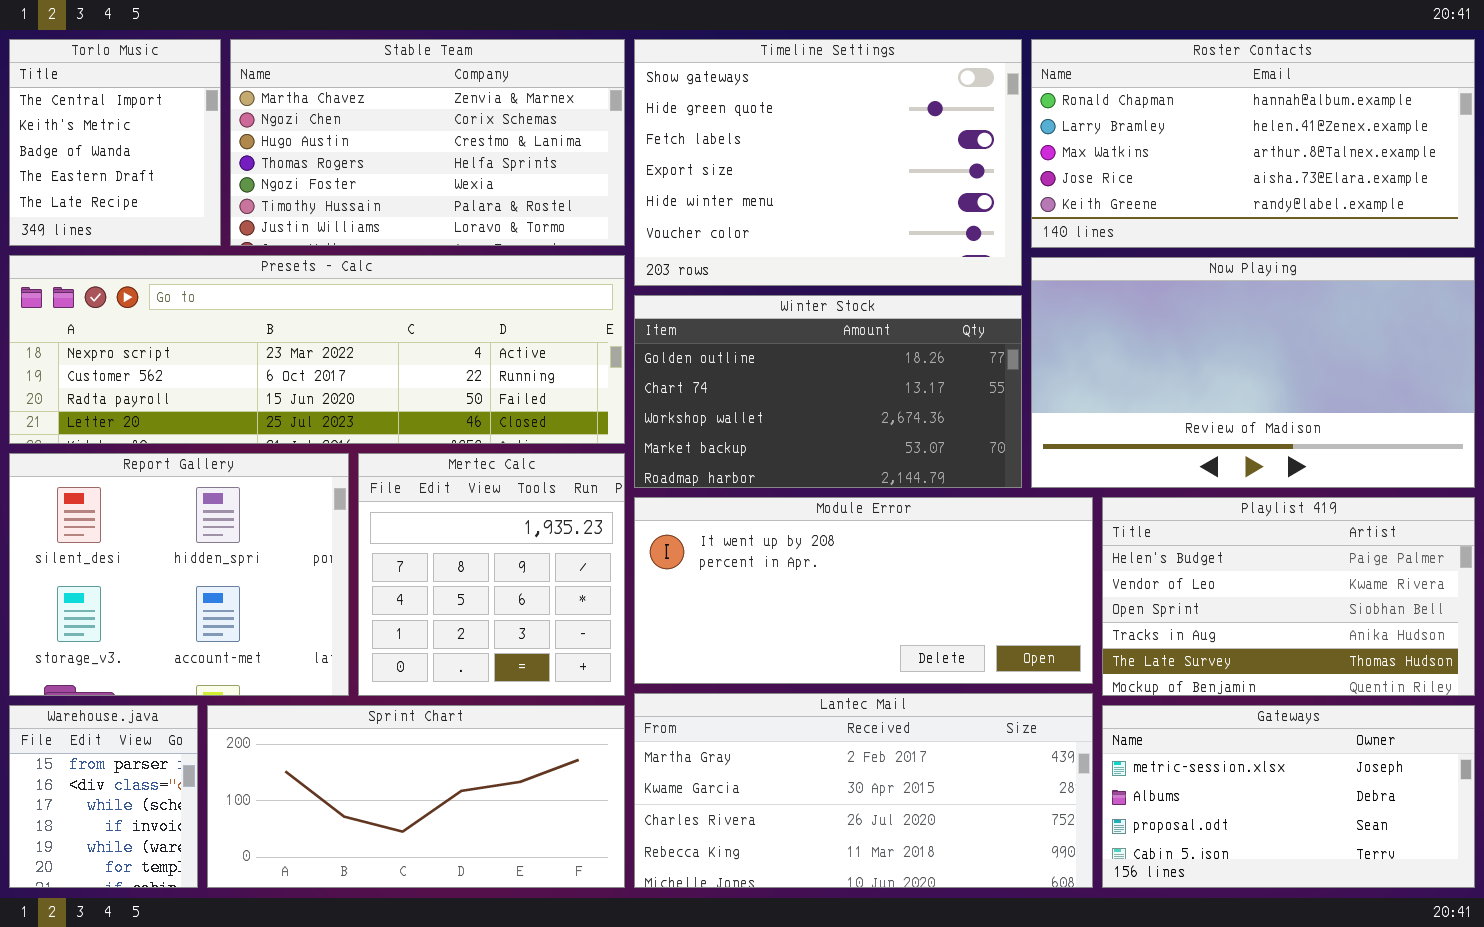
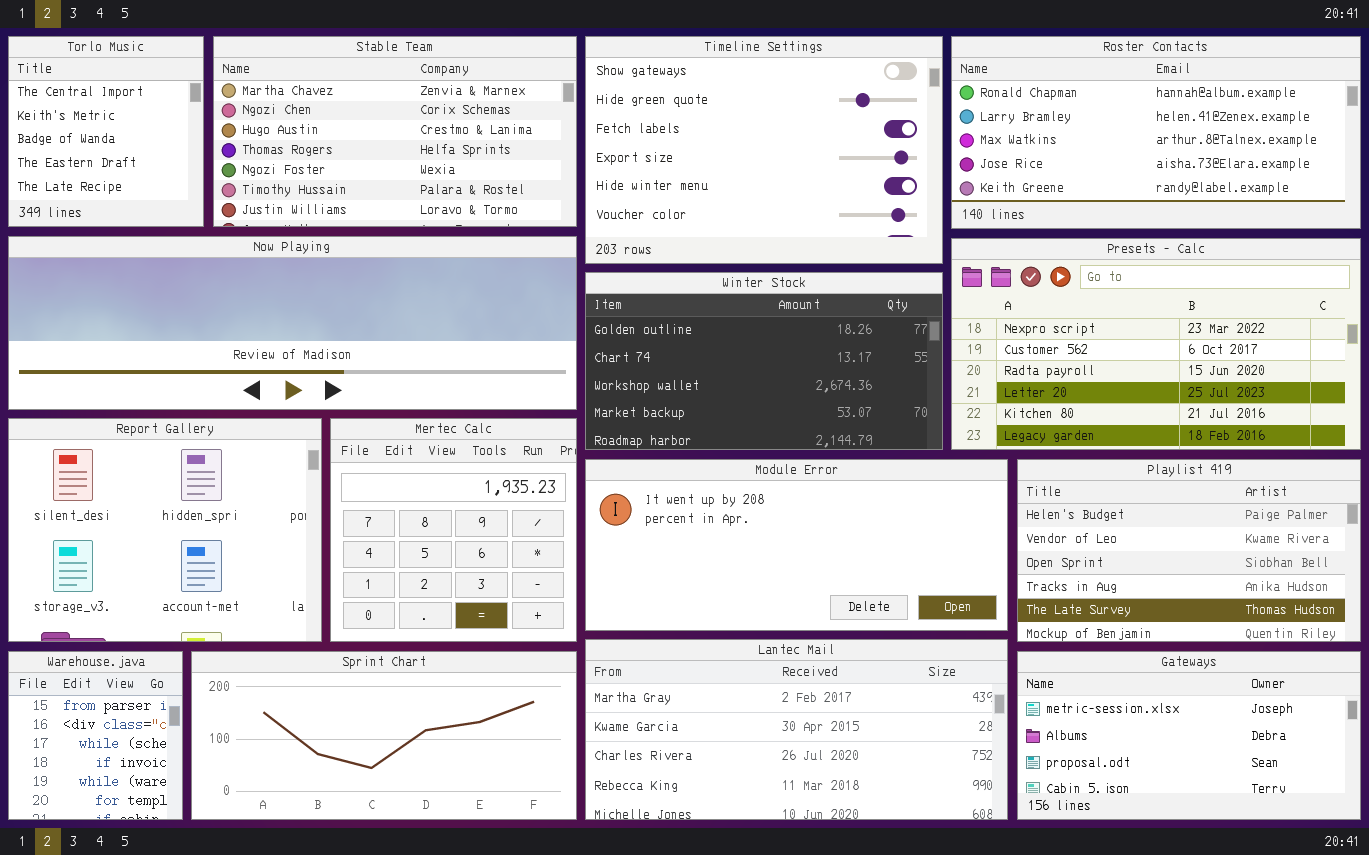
Presets - Calc: [9,255,625,444] -> [951,238,1361,450], moved, resized
Now Playing: [1031,257,1475,488] -> [8,236,577,410], moved, resized

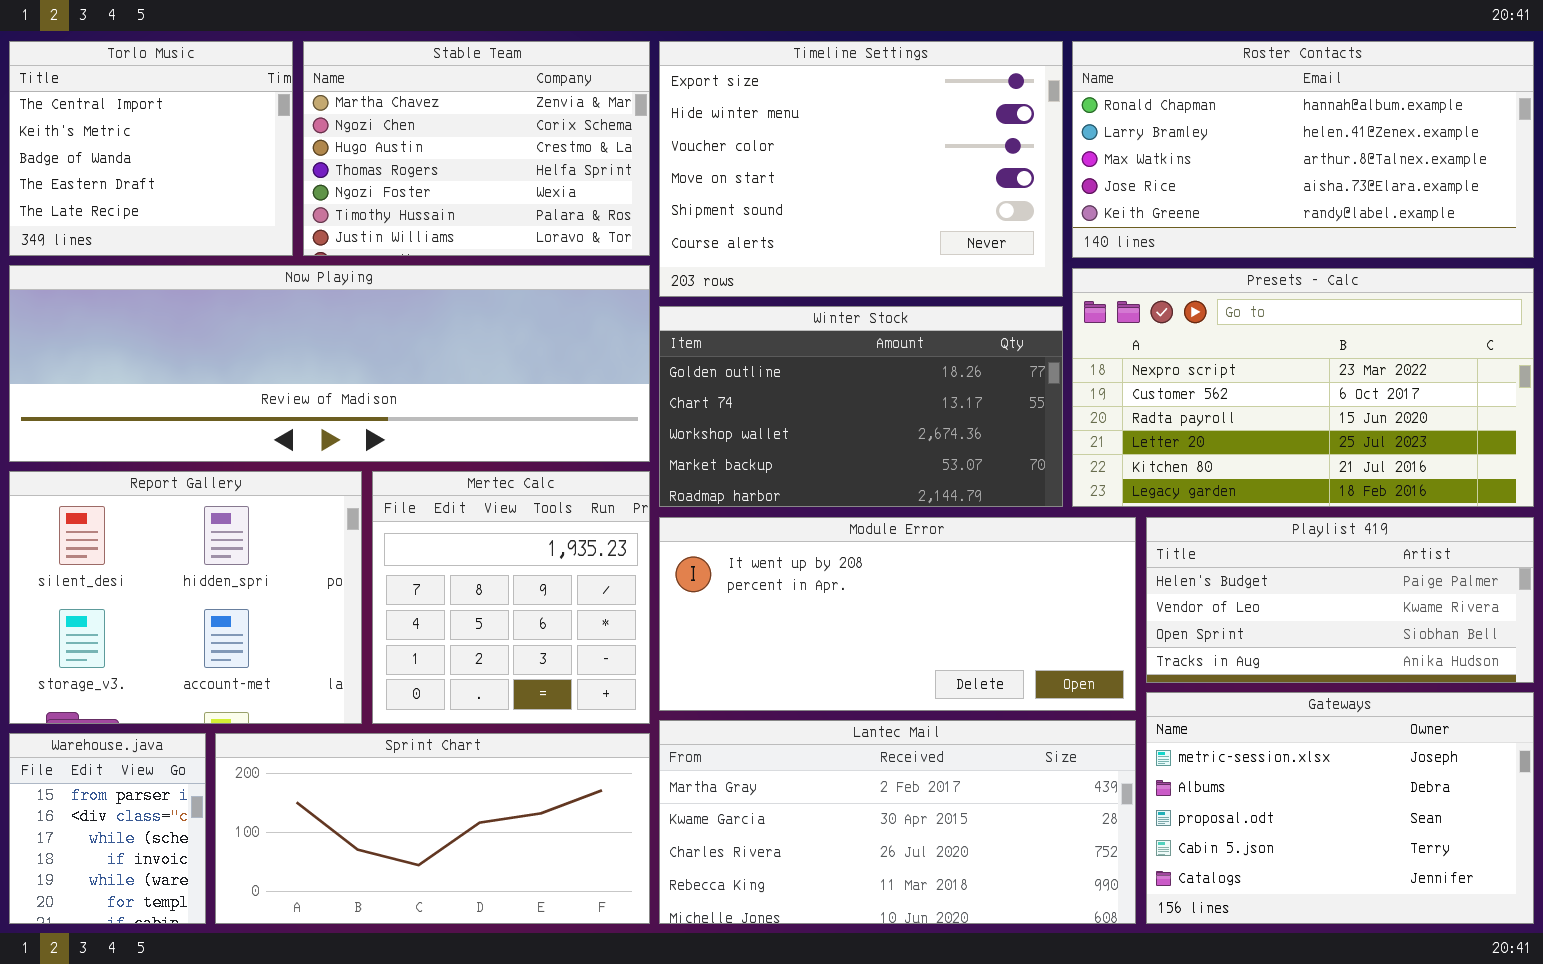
Torlo Music: [8,36,204,227] -> [9,41,293,256], resized
Stable Team: [213,36,577,227] -> [303,41,650,256], resized
Timeline Settings: [585,36,943,264] -> [659,41,1063,297], scrolled down 3 rows
Playlist 419: [1017,459,1361,642] -> [1146,517,1534,683], resized
Gateways: [1017,651,1361,820] -> [1146,692,1534,924], resized

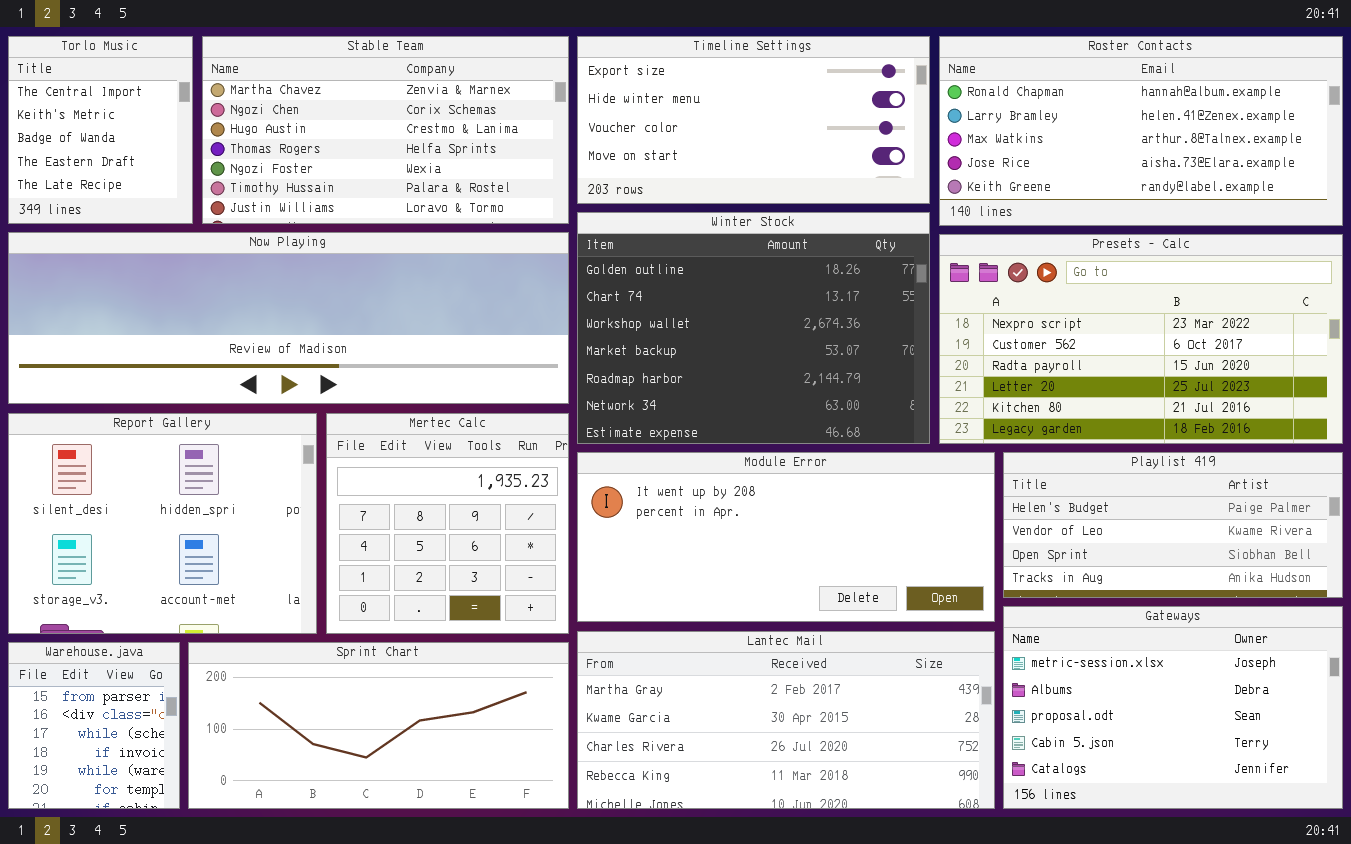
Torlo Music: [9,41,293,256] -> [8,36,193,224], resized
Stable Team: [303,41,650,256] -> [202,36,569,224], resized
Timeline Settings: [659,41,1063,297] -> [577,36,930,204], resized
Winter Stock: [659,306,1063,507] -> [577,212,930,444], resized

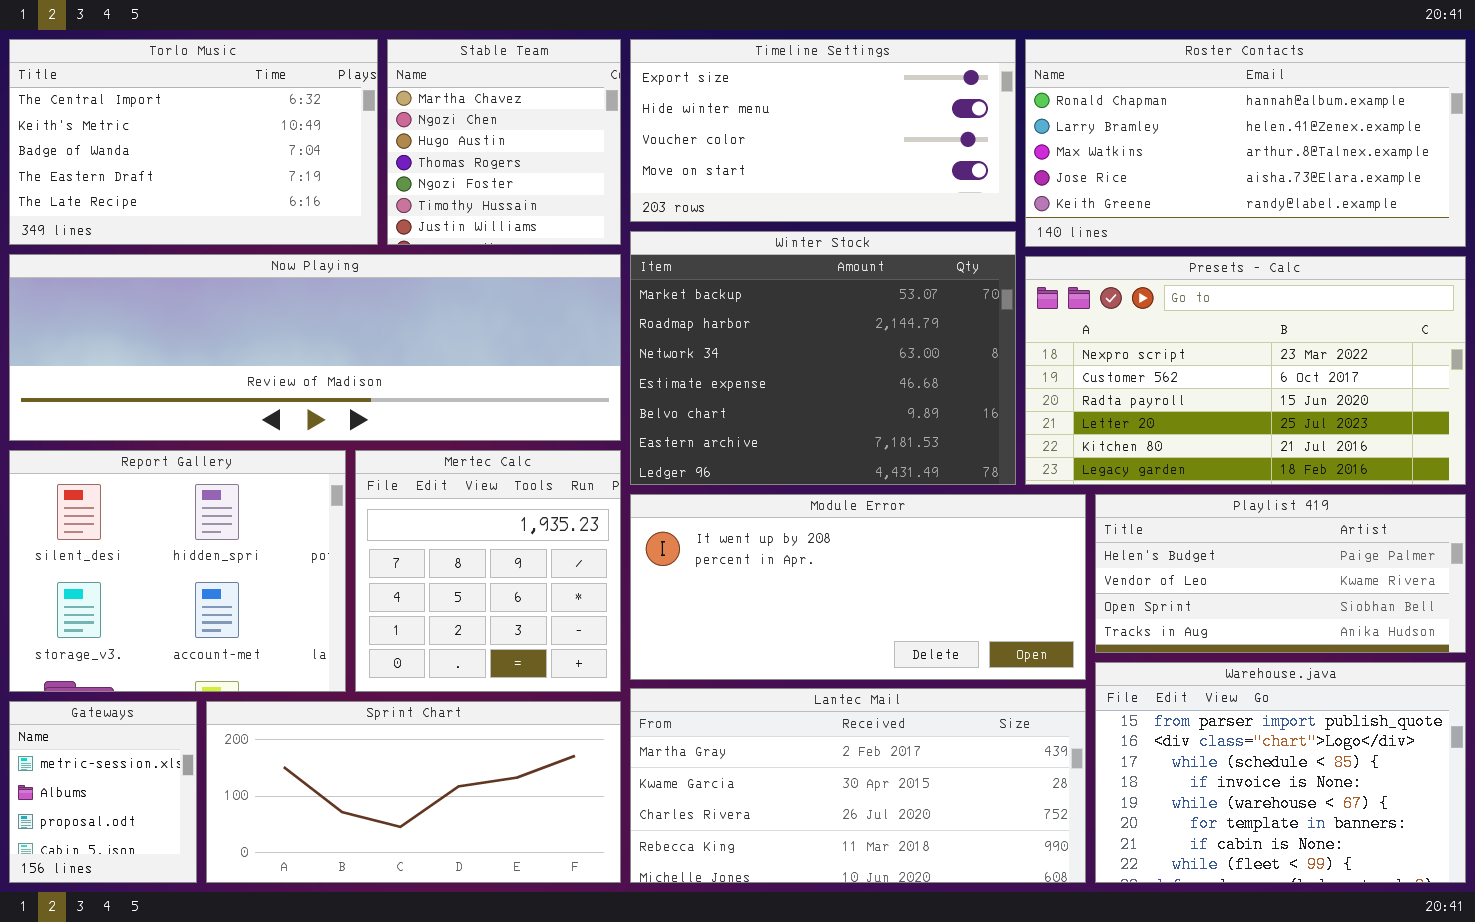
Torlo Music: [8,36,193,224] -> [9,39,378,245], resized
Stable Team: [202,36,569,224] -> [387,39,621,245], resized
Winter Stock: [577,212,930,444] -> [630,231,1016,485], scrolled down 3 rows
Gateways: [1003,606,1343,809] -> [9,701,197,883], moved, resized
Warehouse.java: [8,642,180,809] -> [1095,662,1466,883], moved, resized

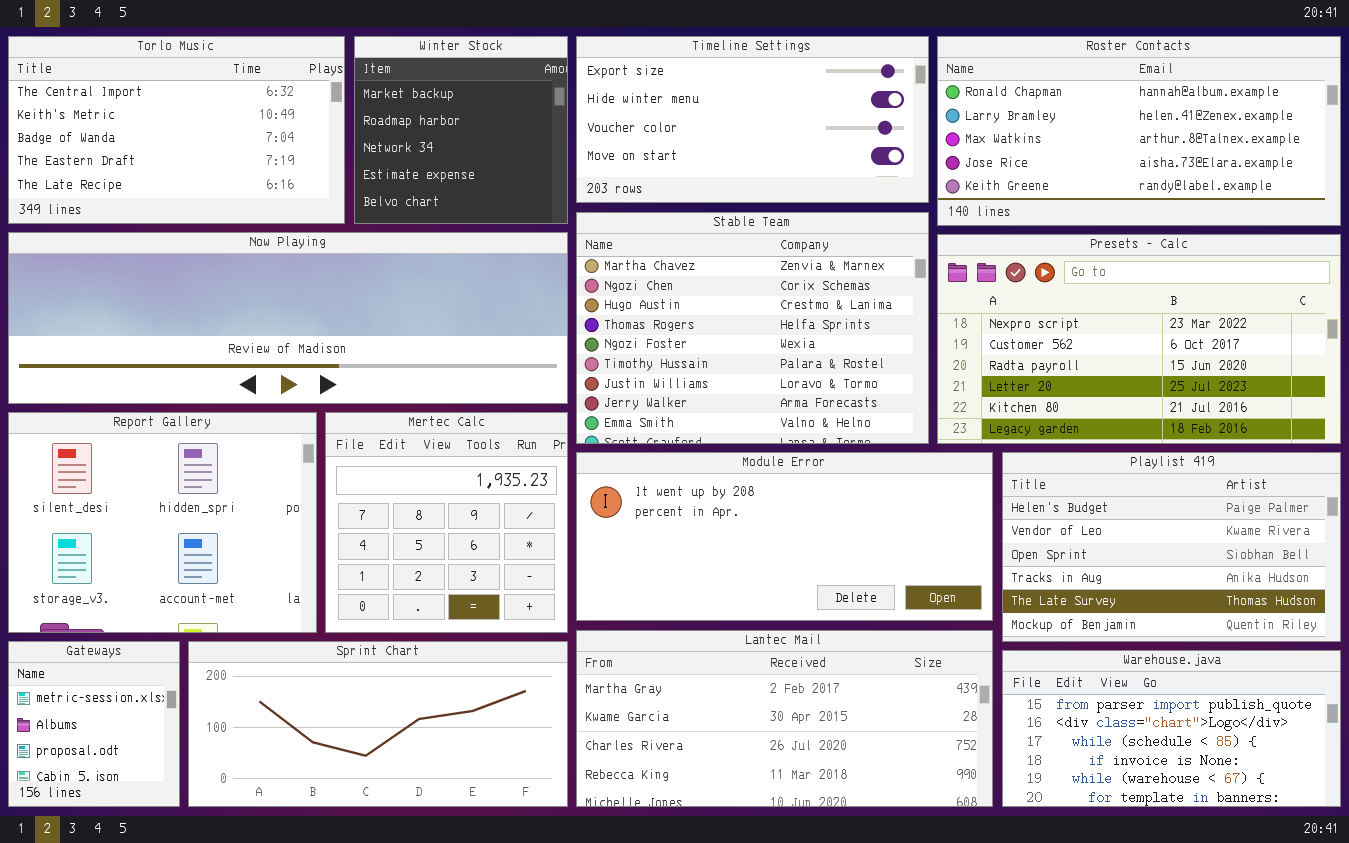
Stable Team: [387,39,621,245] -> [576,212,929,444], moved, resized
Winter Stock: [630,231,1016,485] -> [354,36,568,224], moved, resized
Playlist 419: [1095,494,1466,653] -> [1002,452,1341,642], resized
Warehouse.java: [1095,662,1466,883] -> [1002,650,1341,807], resized

